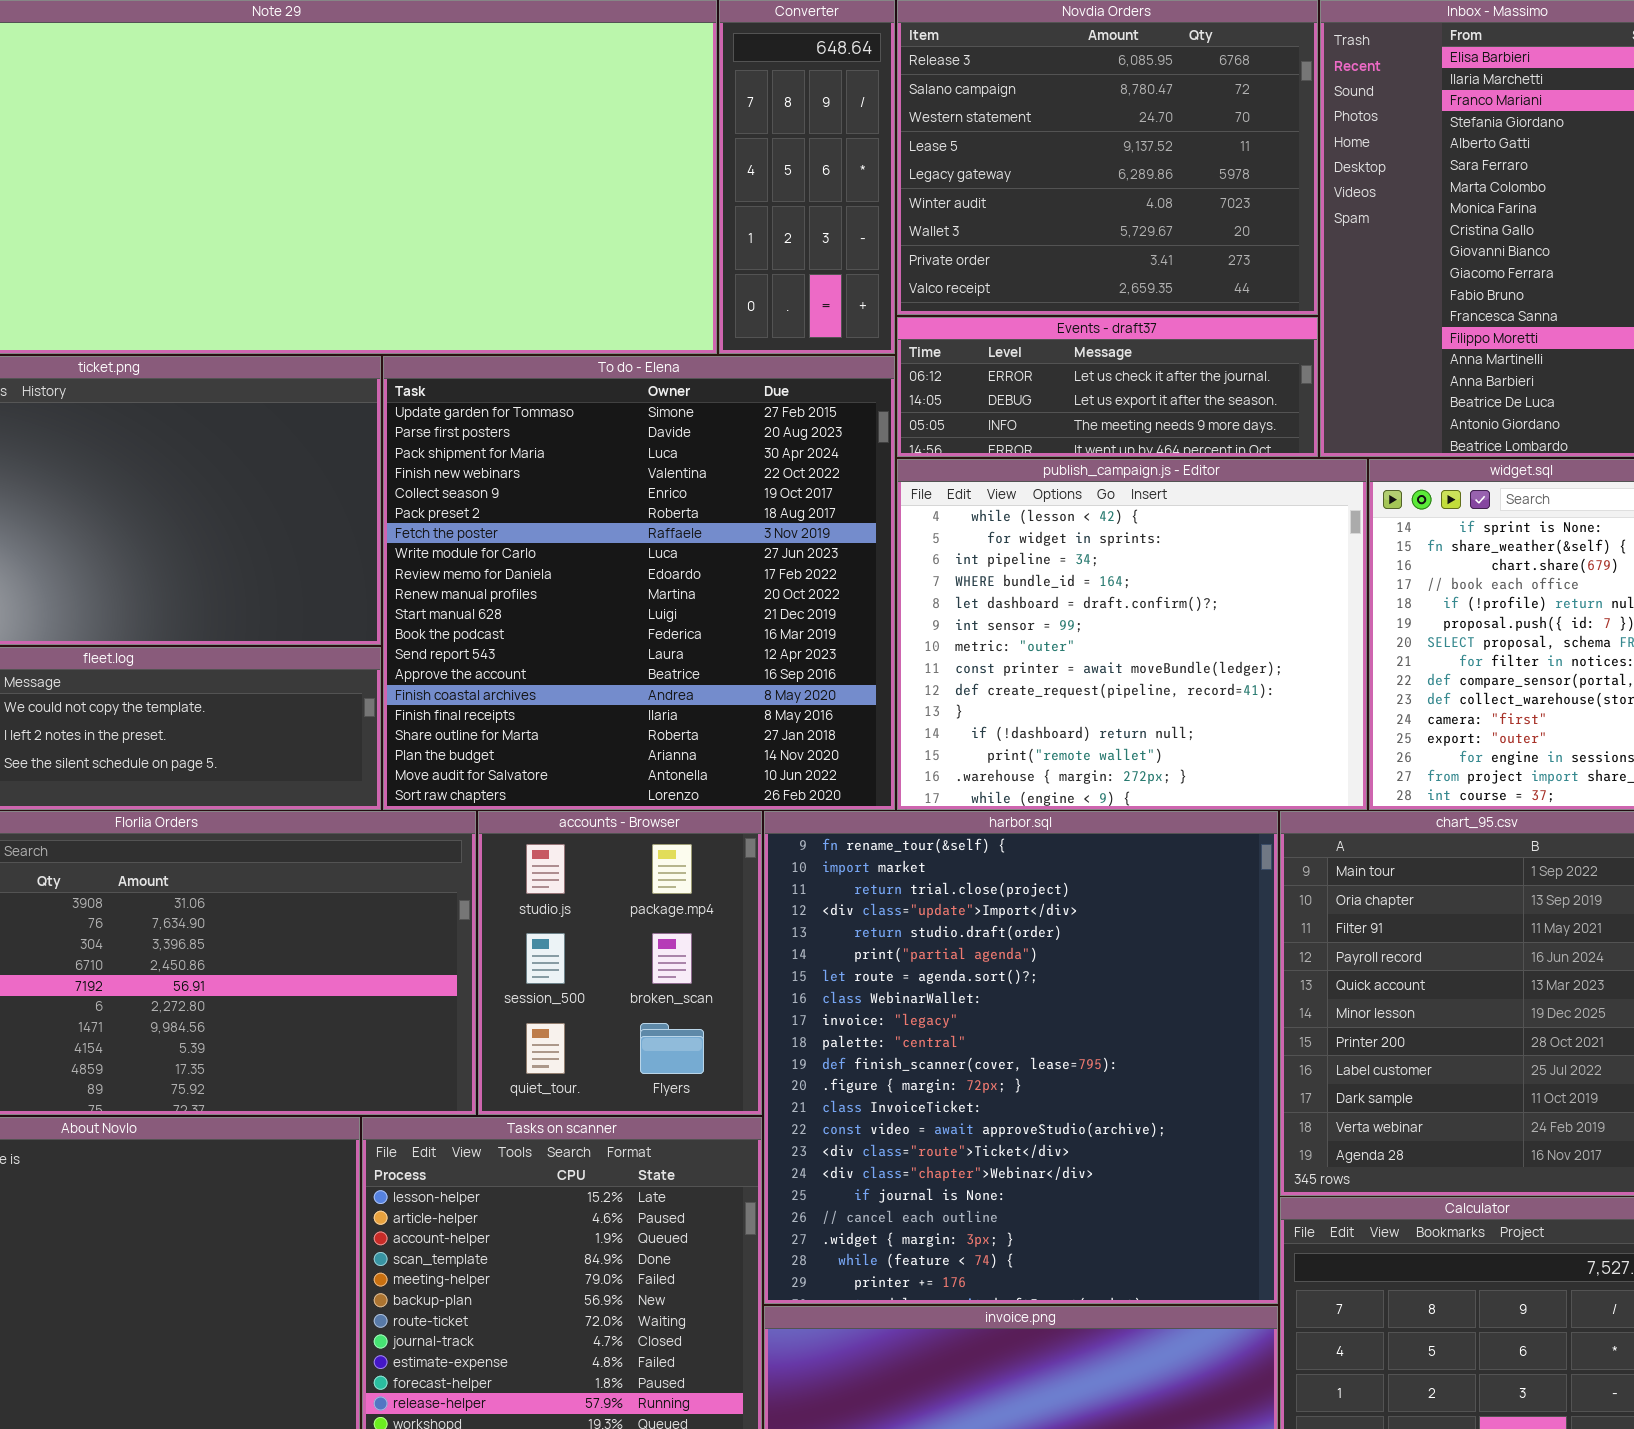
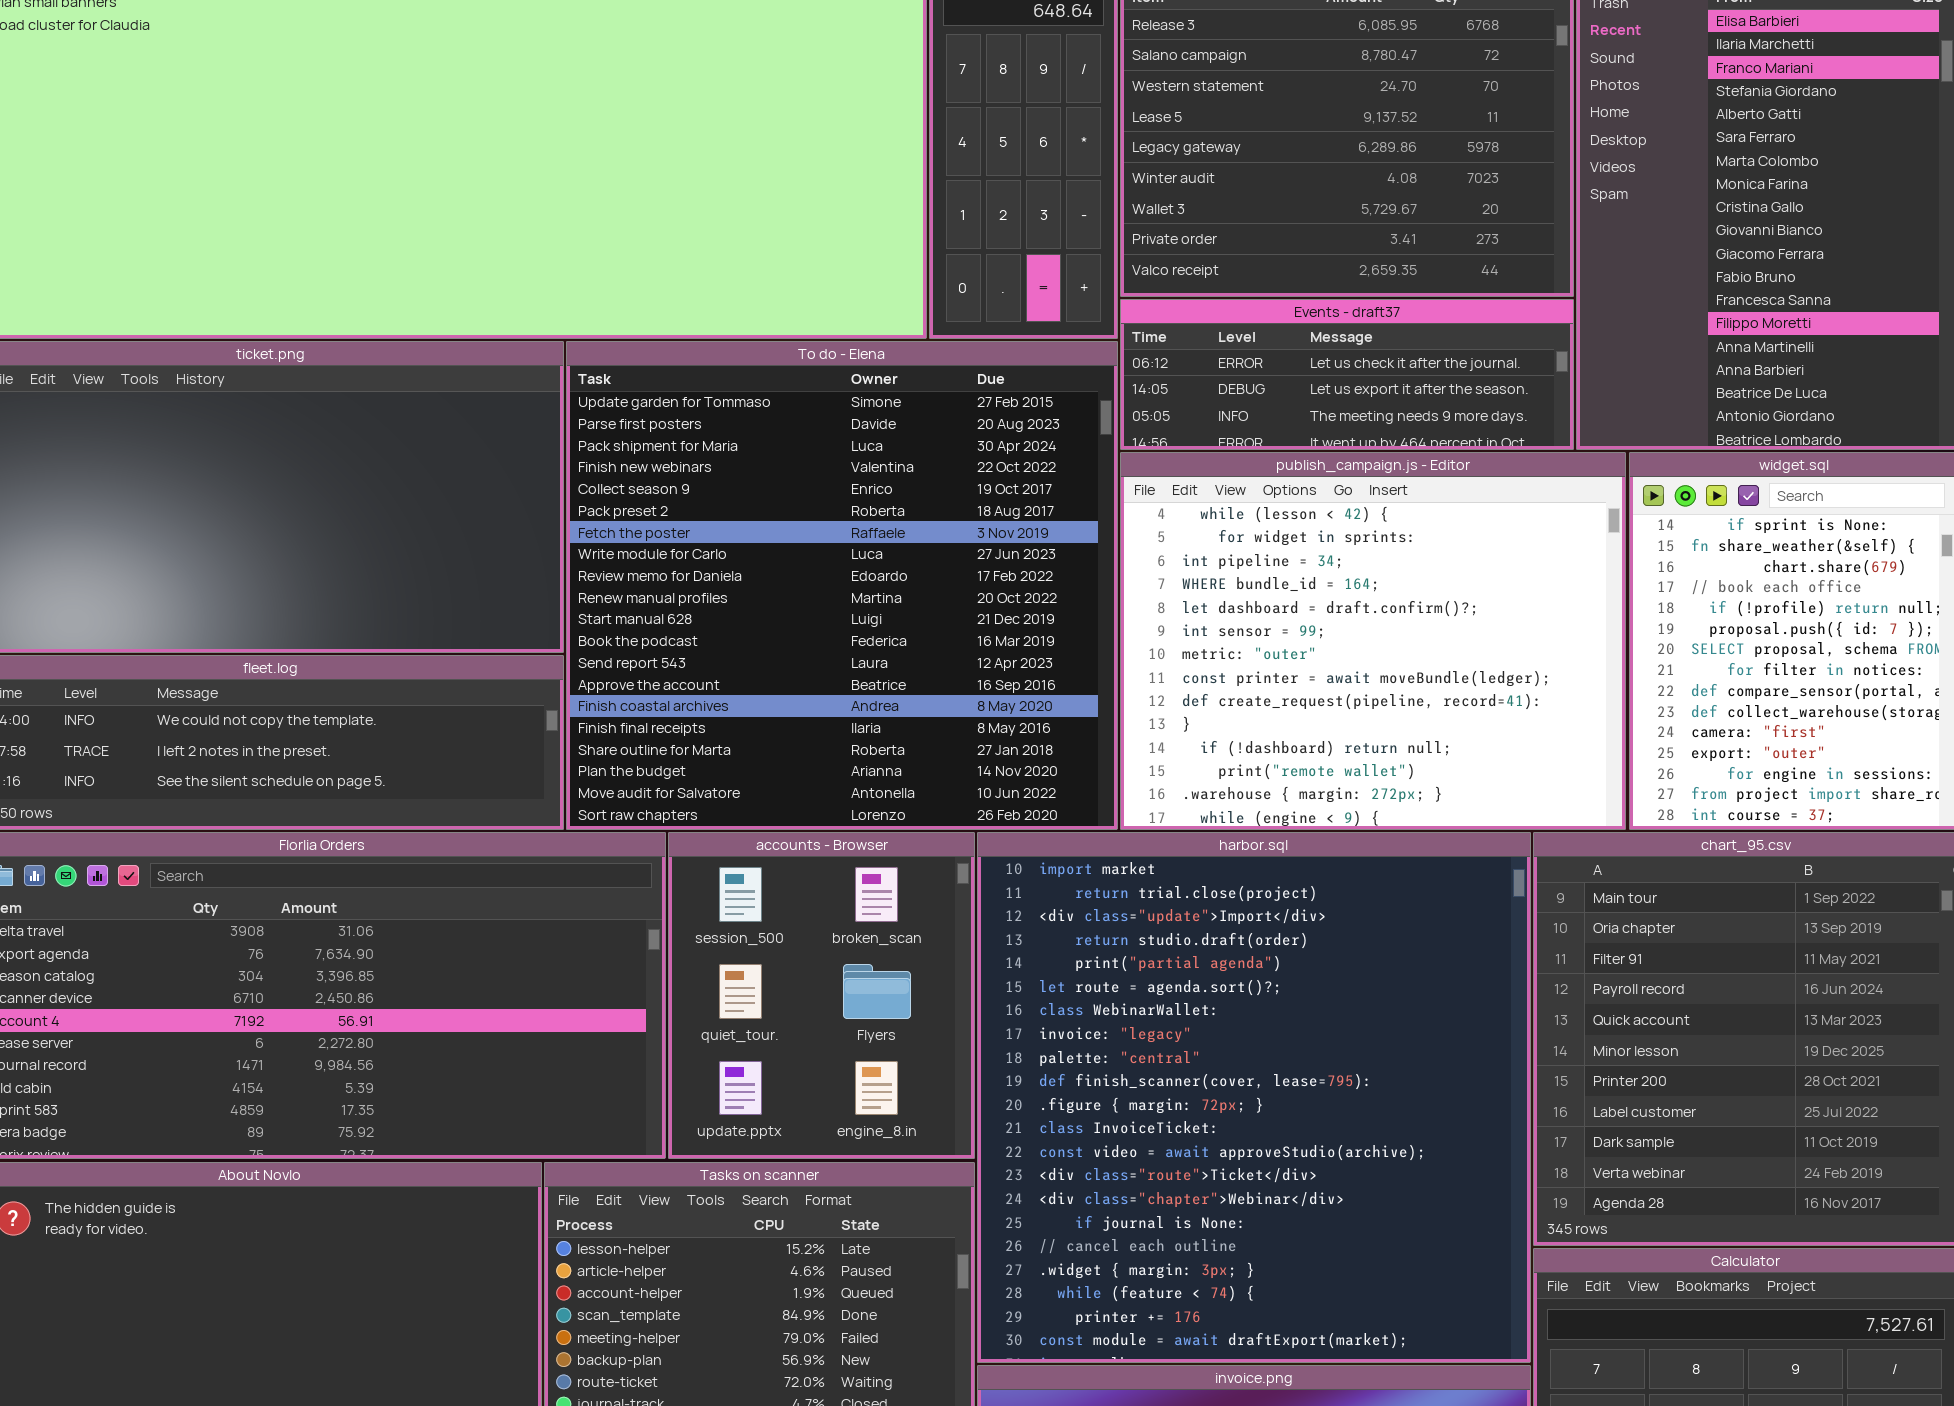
accounts - Browser: [478,811,762,1115] -> [668,832,975,1159], scrolled down 1 row
harbor.sql: [764,811,1278,1304] -> [977,832,1531,1363], scrolled down 1 row

